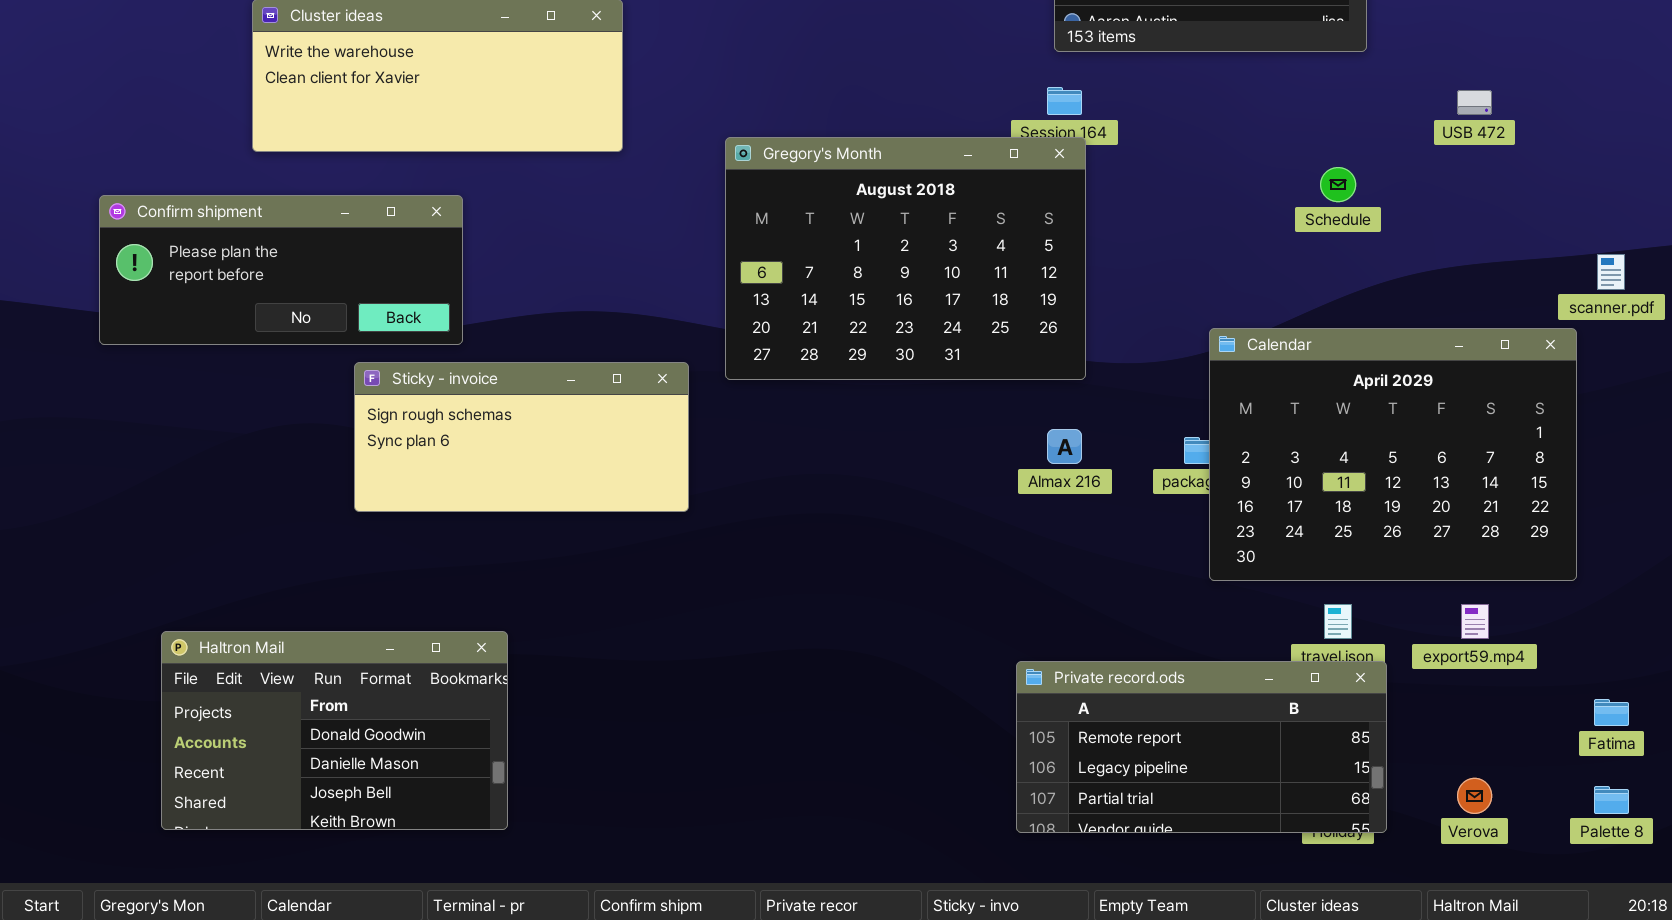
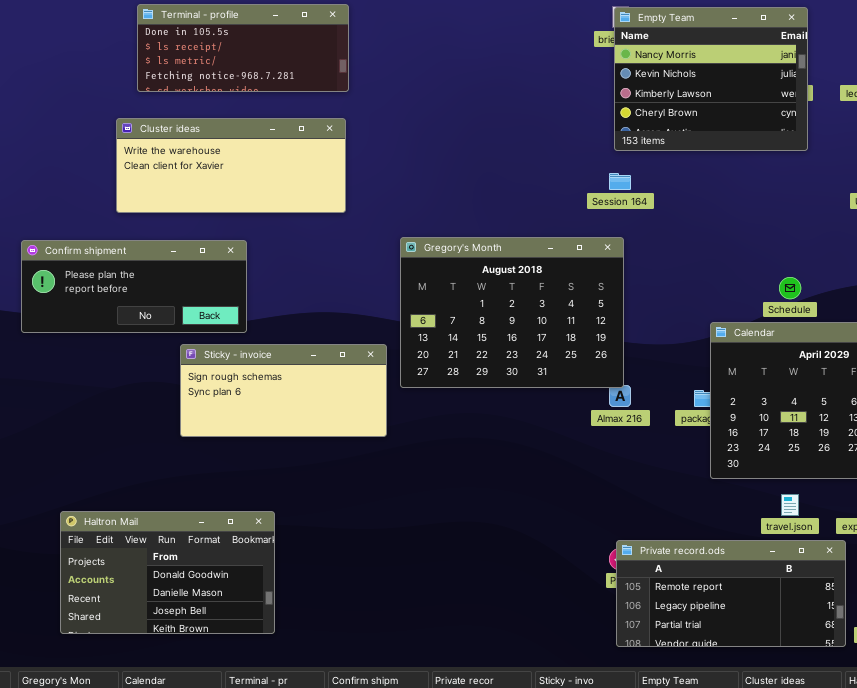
Gregory's Month: [725,137,1086,380] -> [400,237,624,388], moved
Schedule: [1320,167,1356,202] -> [779,277,801,299], moved
Private record.ods: [1016,661,1387,833] -> [616,540,846,647], moved

